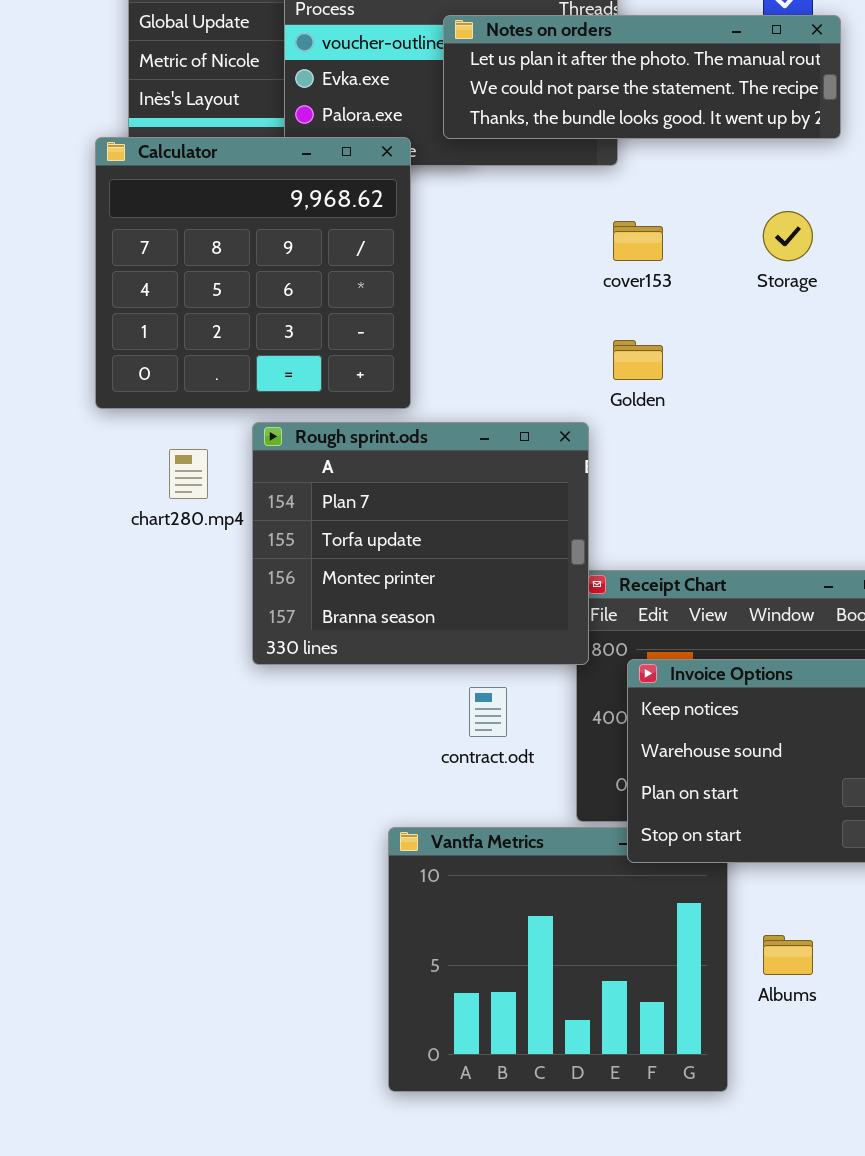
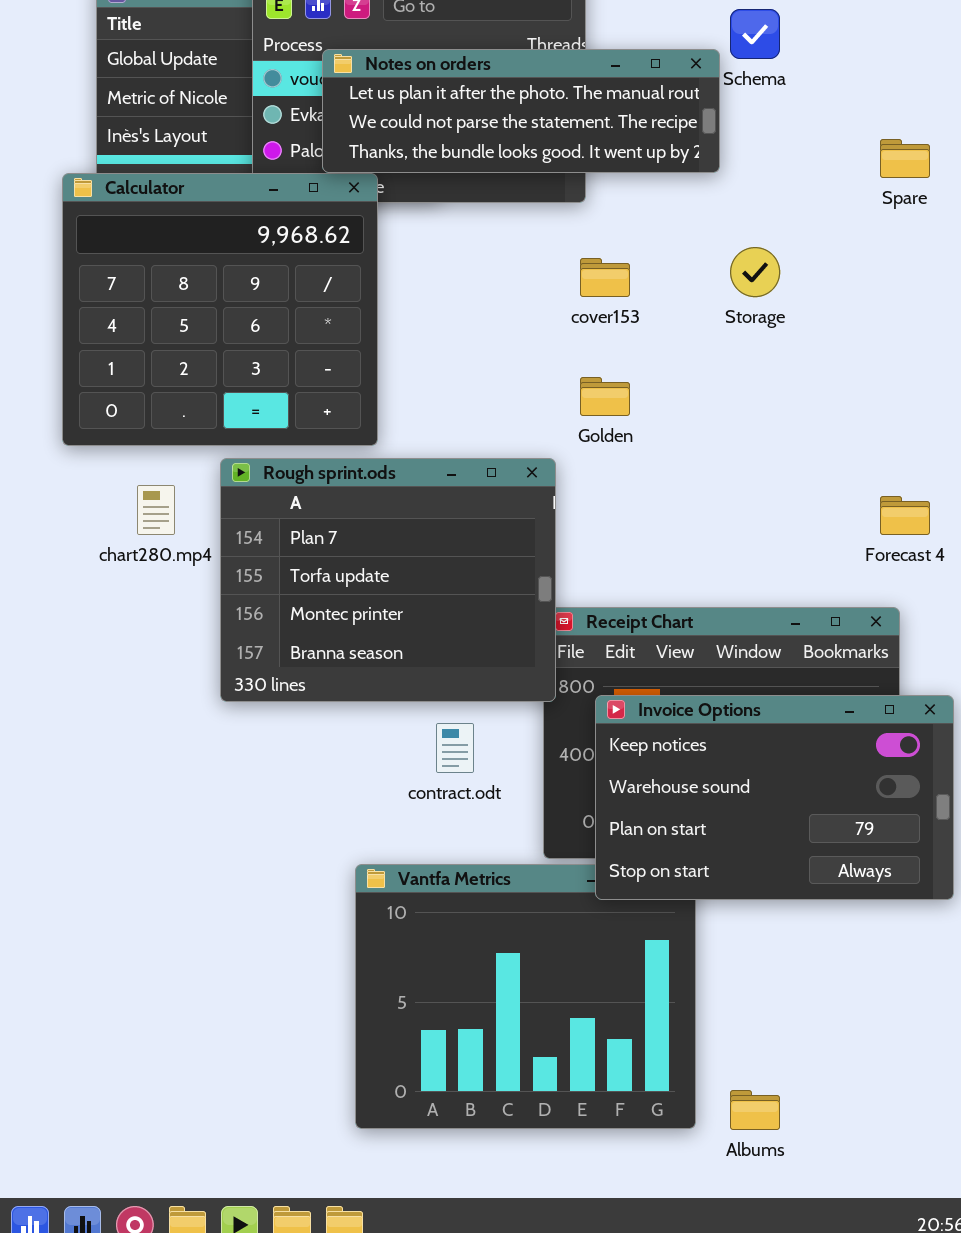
Notes on orders: [443,15,841,139] -> [322,49,720,173], moved
Albums: [763,935,813,975] -> [730,1090,780,1130], moved

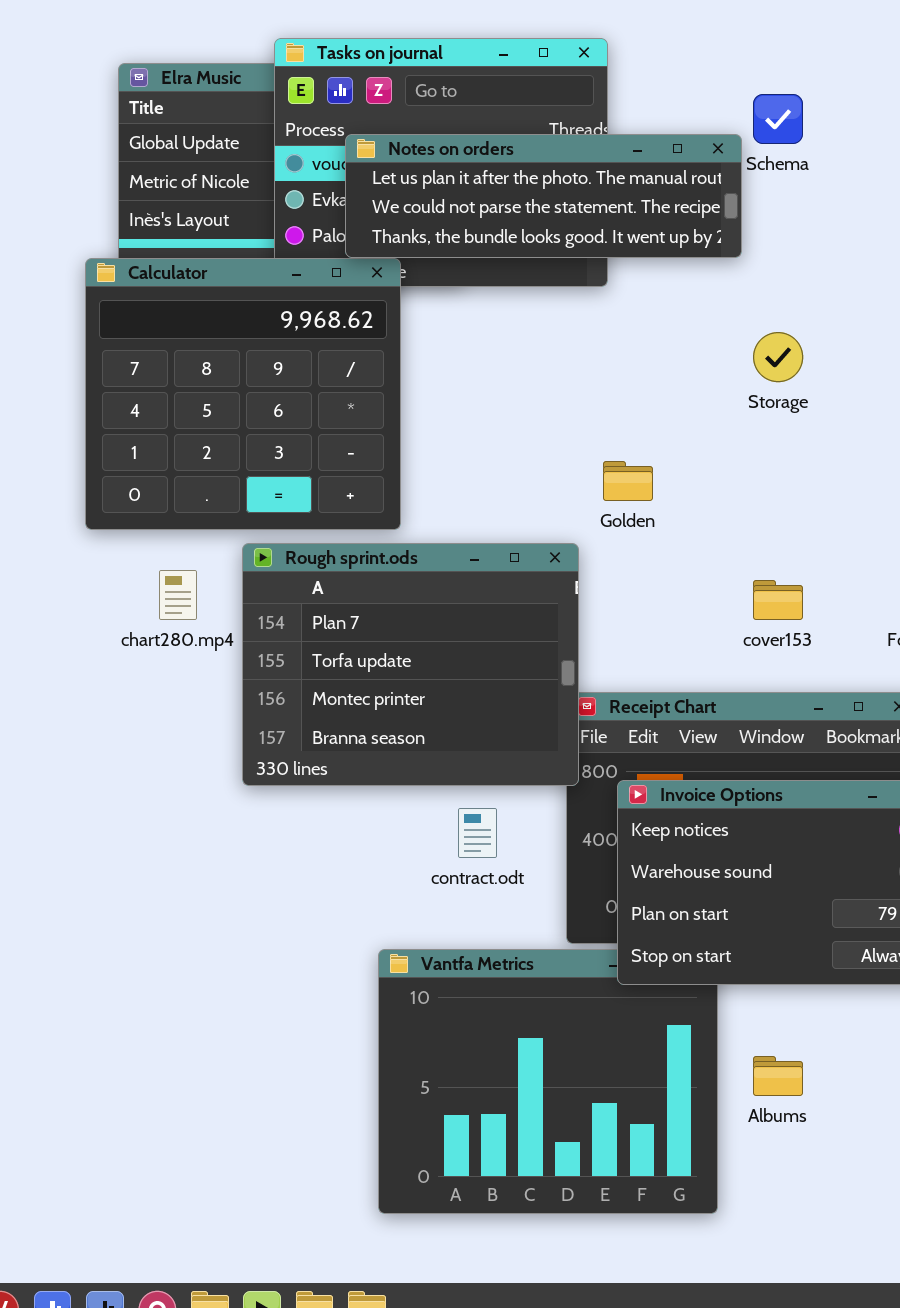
cover153: [580,258,630,297] -> [753,580,803,620], moved
Albums: [730,1090,780,1130] -> [753,1056,803,1096], moved

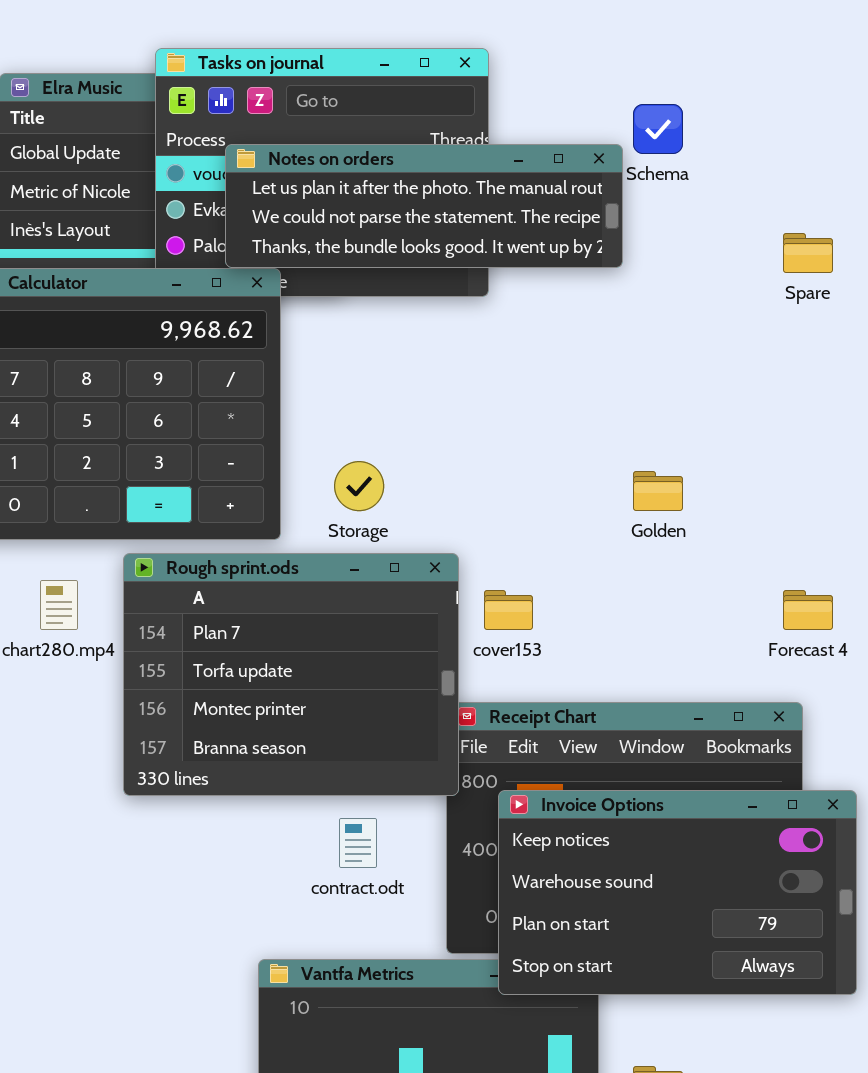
Storage: [753,332,803,382] -> [334,461,384,511], moved
Golden: [603,461,653,501] -> [633,471,683,511], moved
cover153: [753,580,803,620] -> [484,590,533,630], moved

